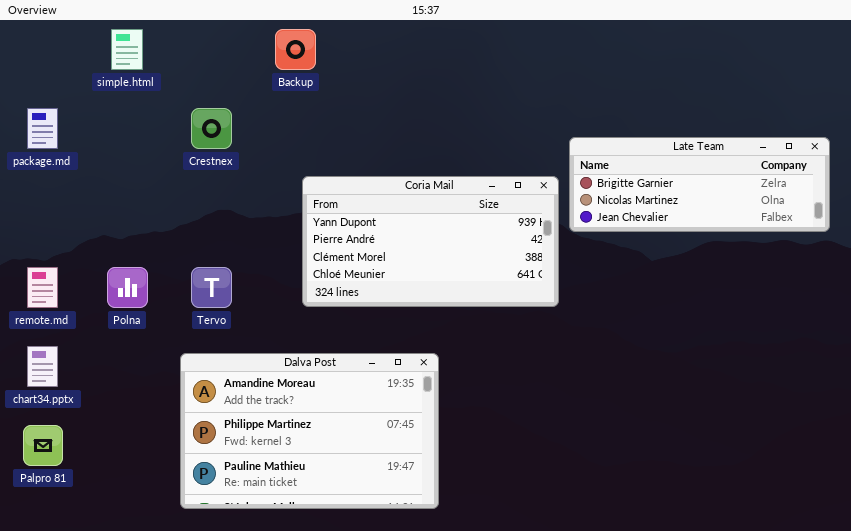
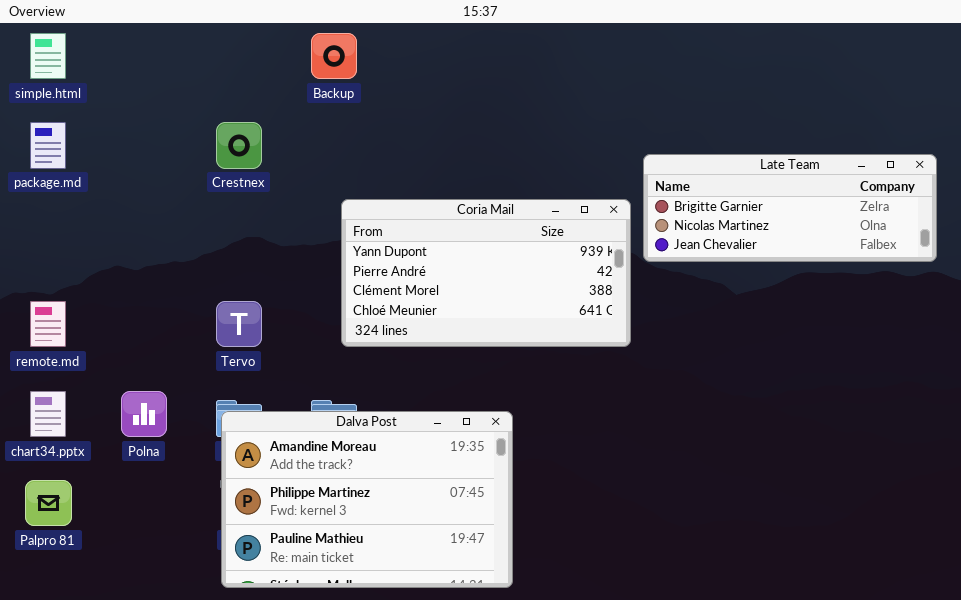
simple.html: [111,29,143,70] -> [30,33,66,79], moved
Polna: [107,267,148,308] -> [121,391,167,437], moved
Dalva Post: [180,353,439,509] -> [221,411,513,588], moved

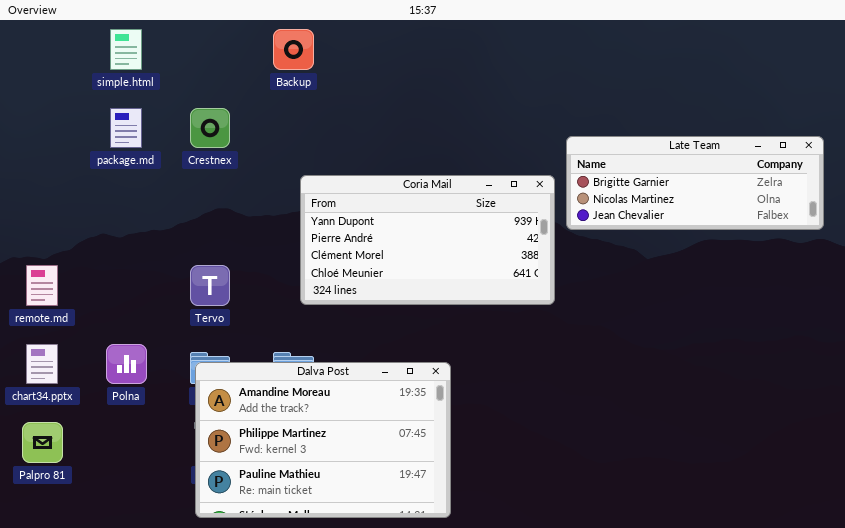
simple.html: [30,33,66,79] -> [110,29,142,70], moved
package.md: [30,122,66,169] -> [110,108,142,148], moved

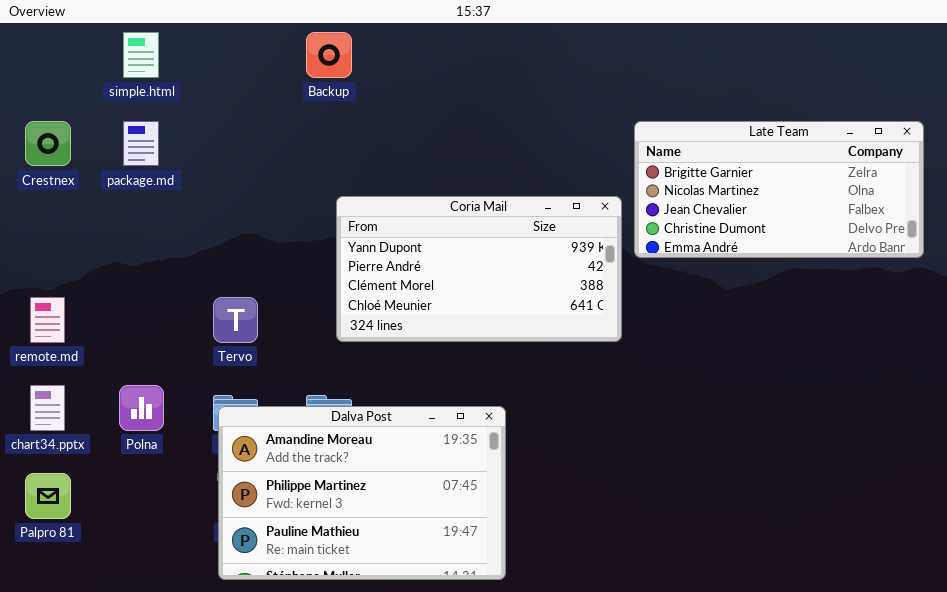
Crestnex: [190,108,230,148] -> [25,121,71,166], moved
Late Team: [566,136,824,230] -> [634,121,924,258], resized

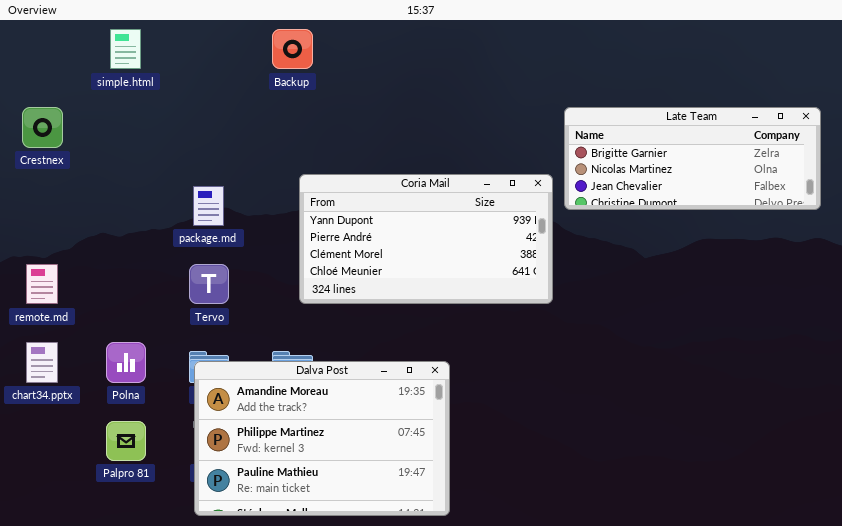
package.md: [123,121,159,166] -> [193,186,224,226], moved
Late Team: [634,121,924,258] -> [564,107,821,210], resized
Palpro 81: [25,473,71,519] -> [106,421,146,461], moved

